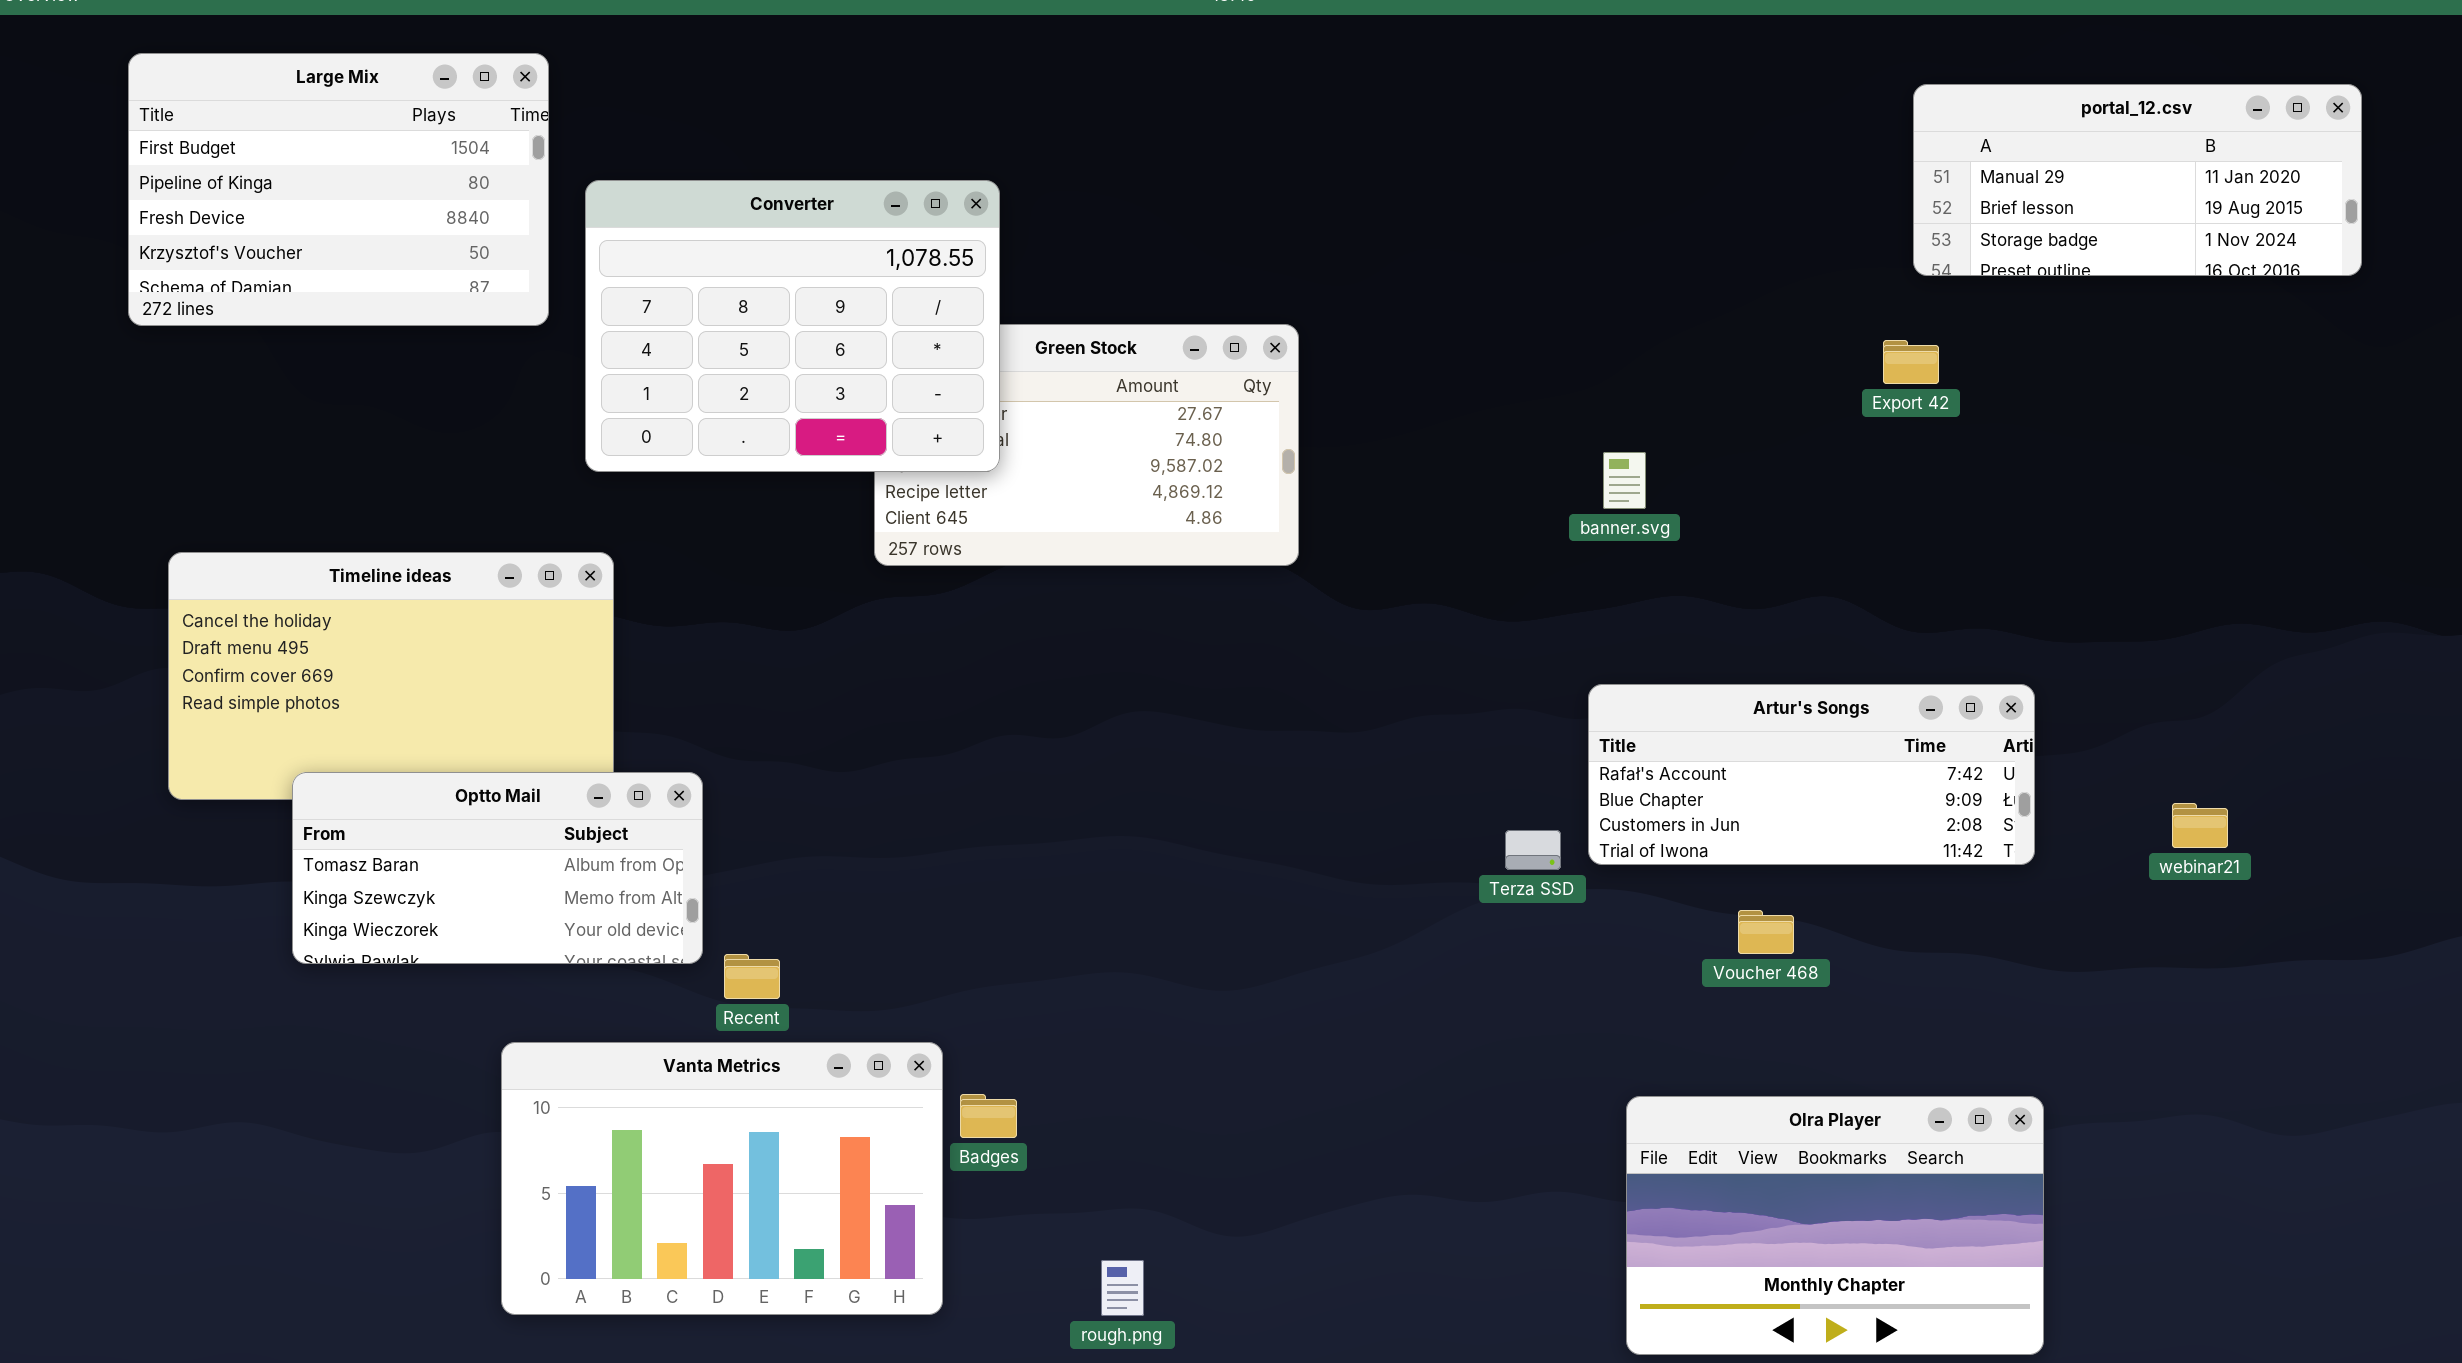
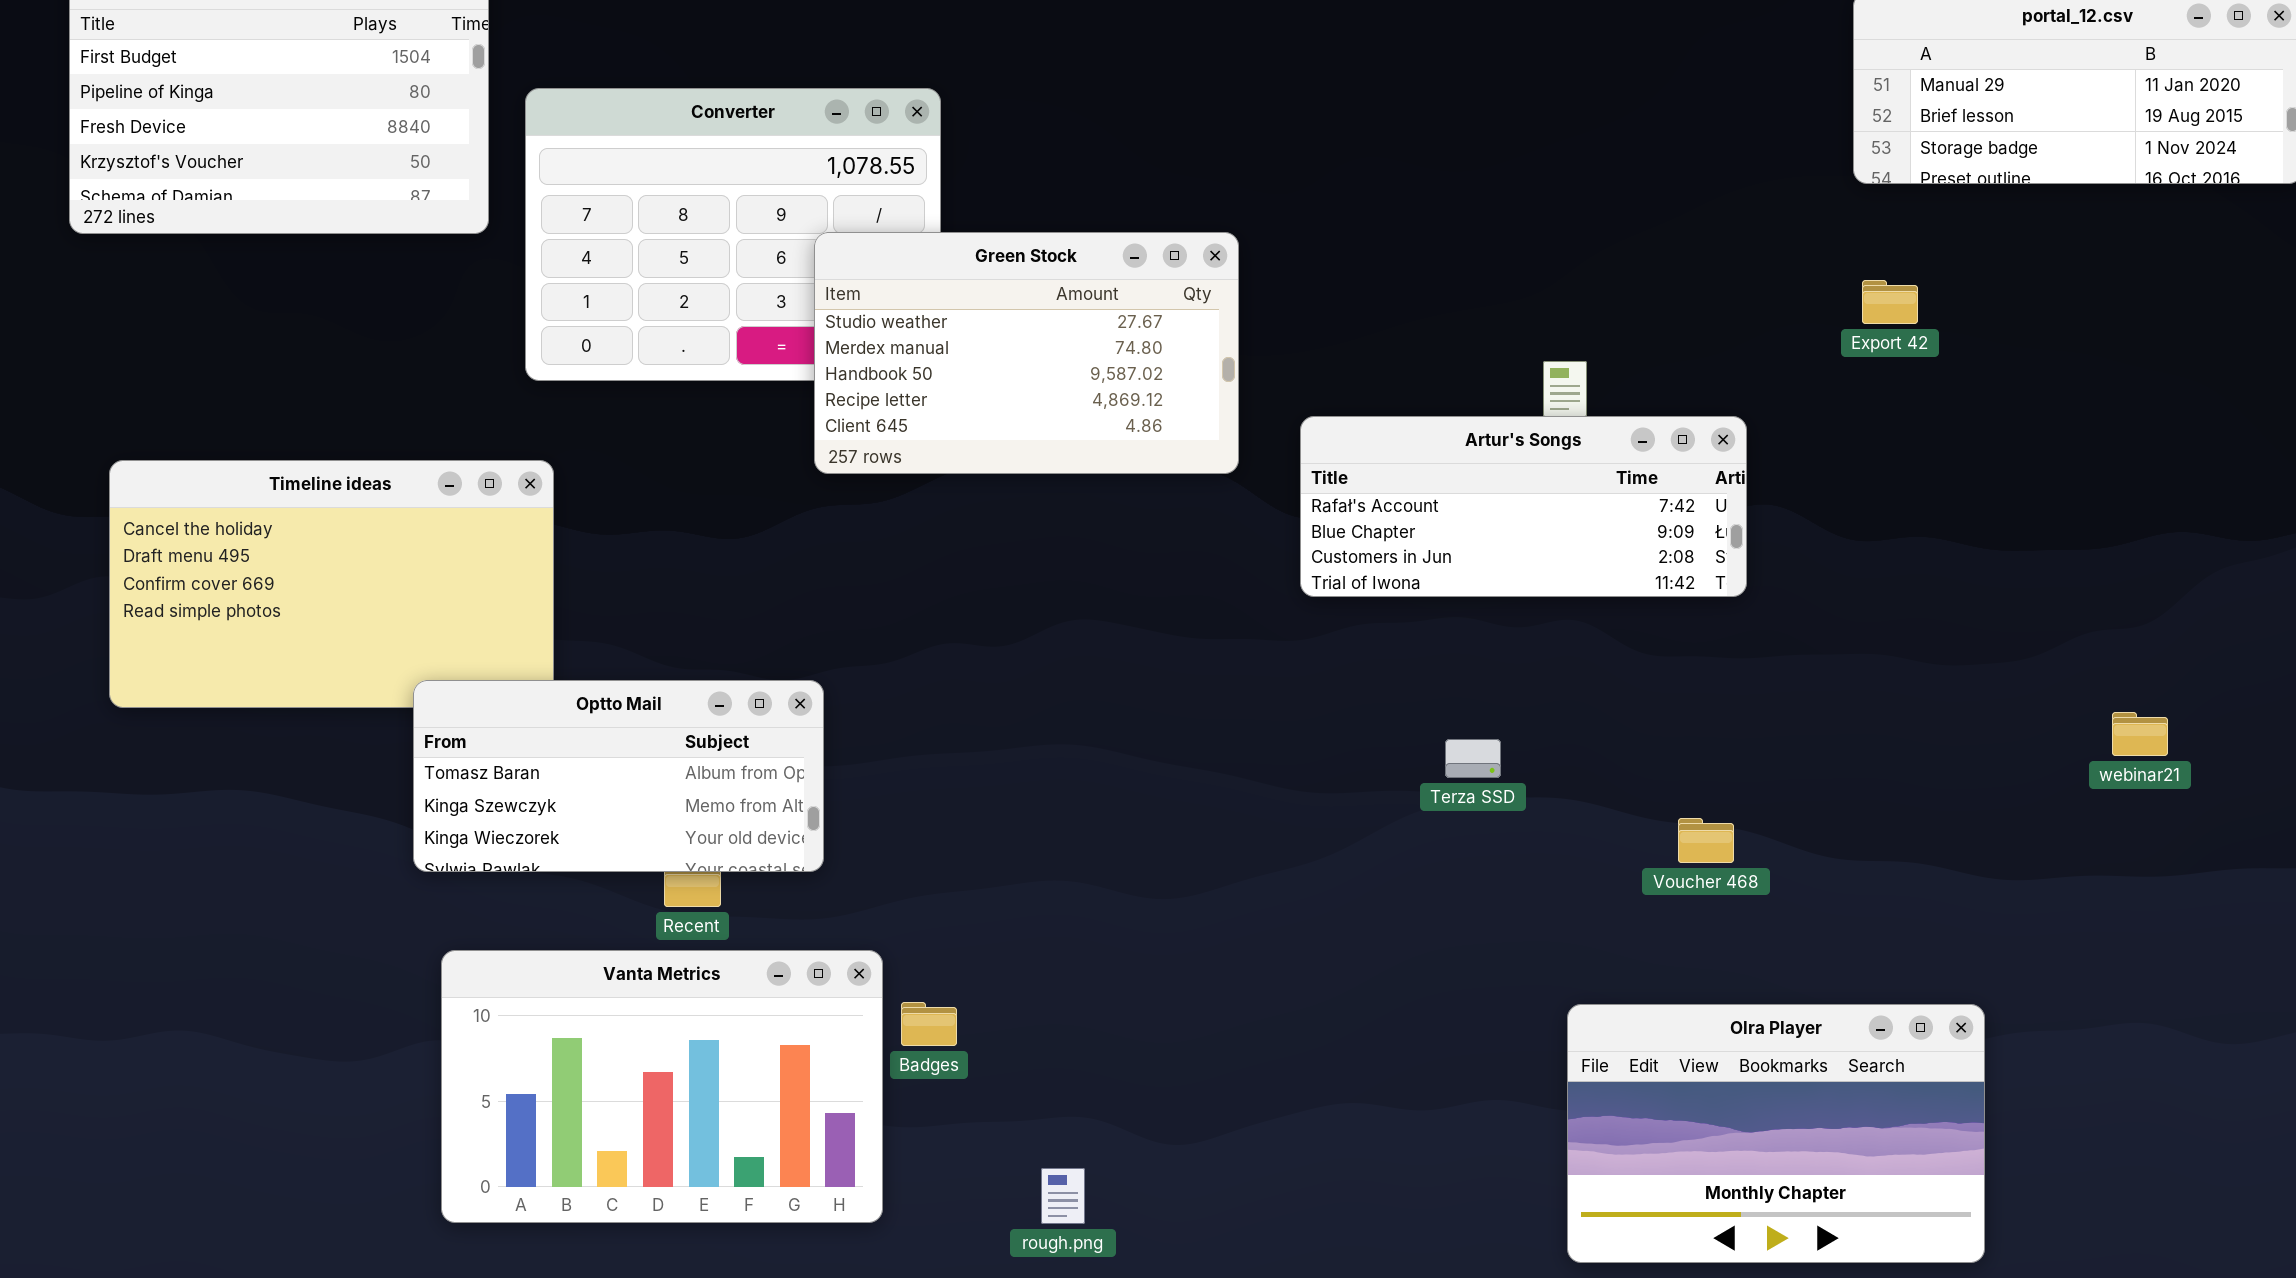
Green Stock: [874,324,1299,566] -> [814,232,1239,474], raised
Export 42: [1883,340,1939,384] -> [1862,280,1918,324], moved
Artur's Songs: [1588,684,2035,865] -> [1300,416,1747,597], moved
Optto Mail: [292,772,703,964] -> [413,680,824,872], moved

